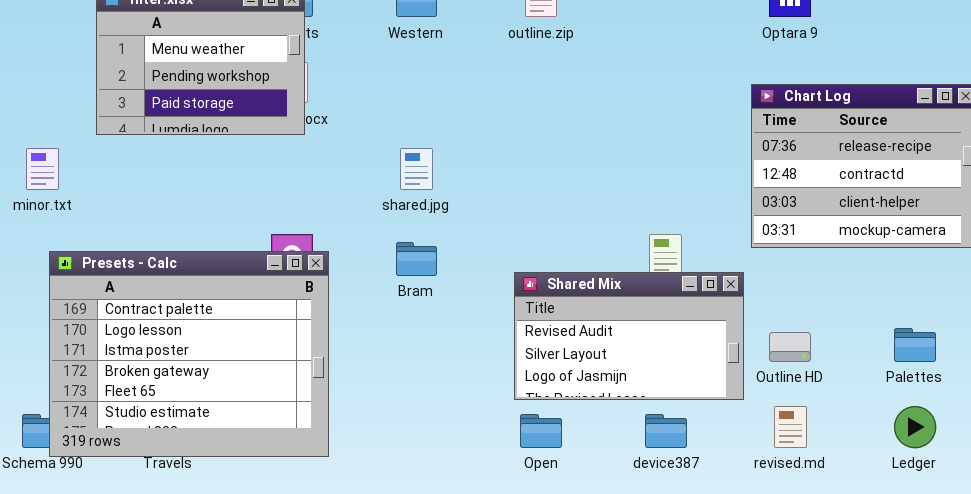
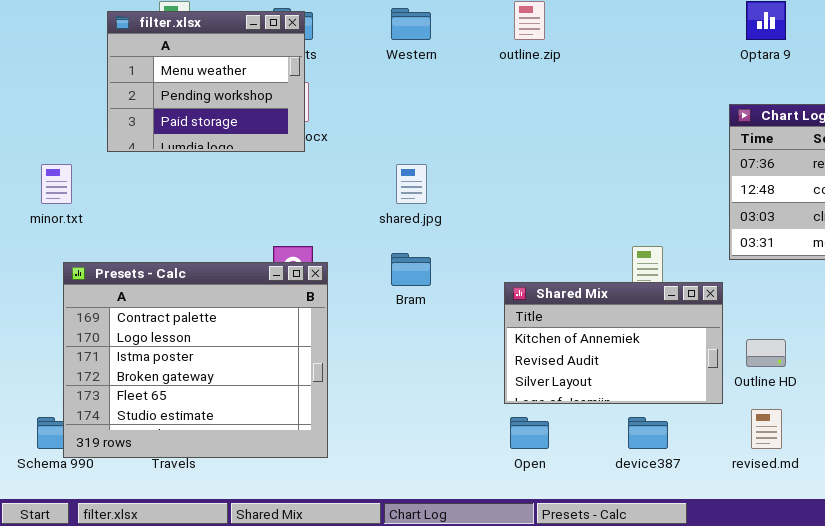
Shared Mix: [514,272,744,400] -> [504,282,723,404], scrolled up 1 row

